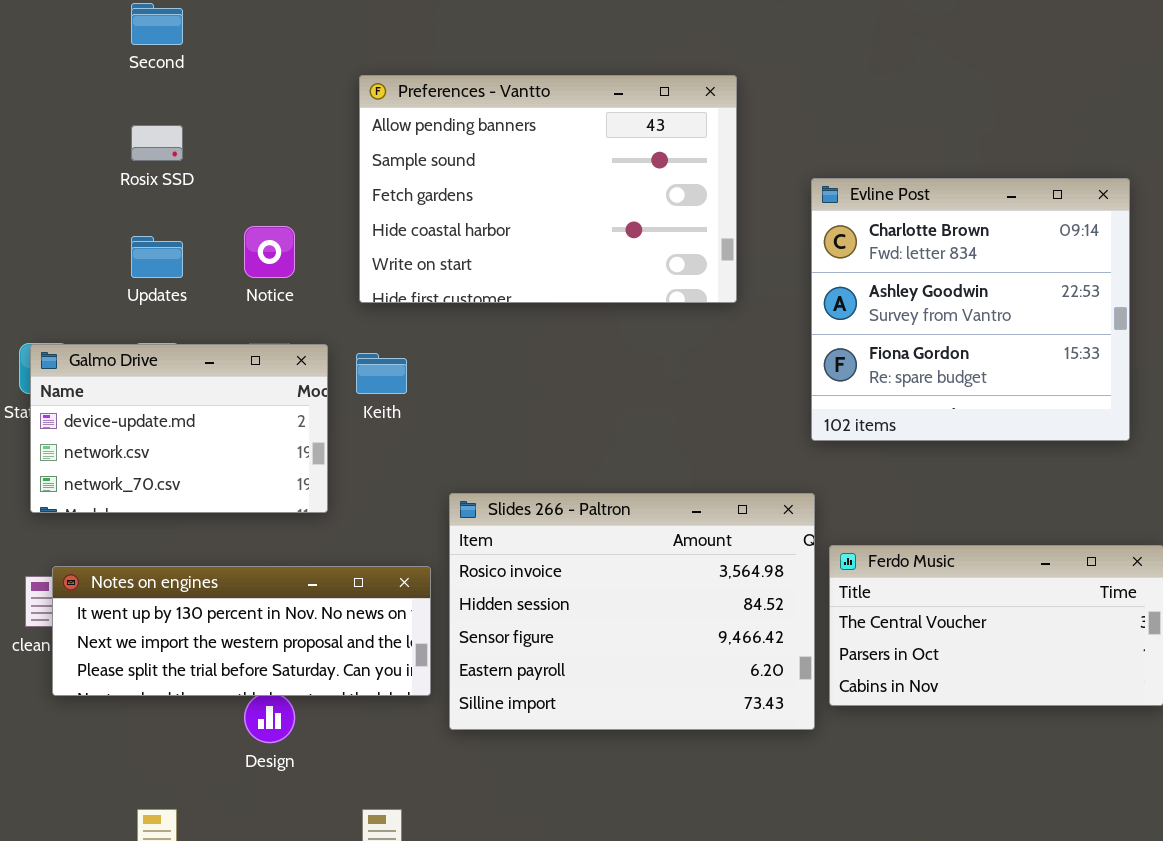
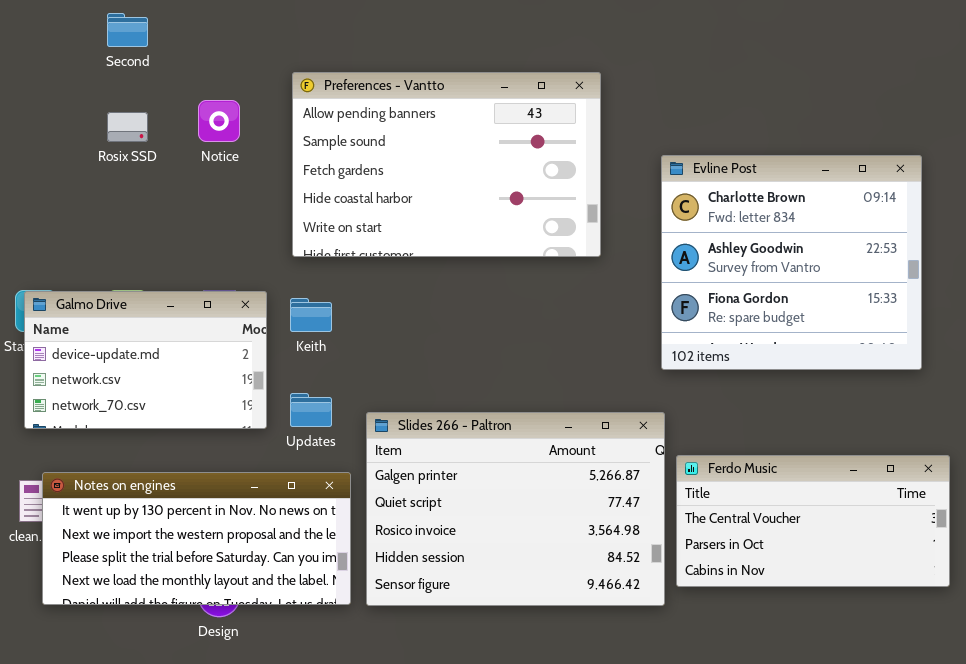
Notice: [244,226,295,278] -> [198,100,240,142], moved
Updates: [131,236,183,278] -> [290,393,332,427], moved
Slides 266 - Paltron: [449,493,815,730] -> [366,412,665,606], scrolled up 2 rows
Notes on engines: [52,566,431,696] -> [42,472,351,605], resized

